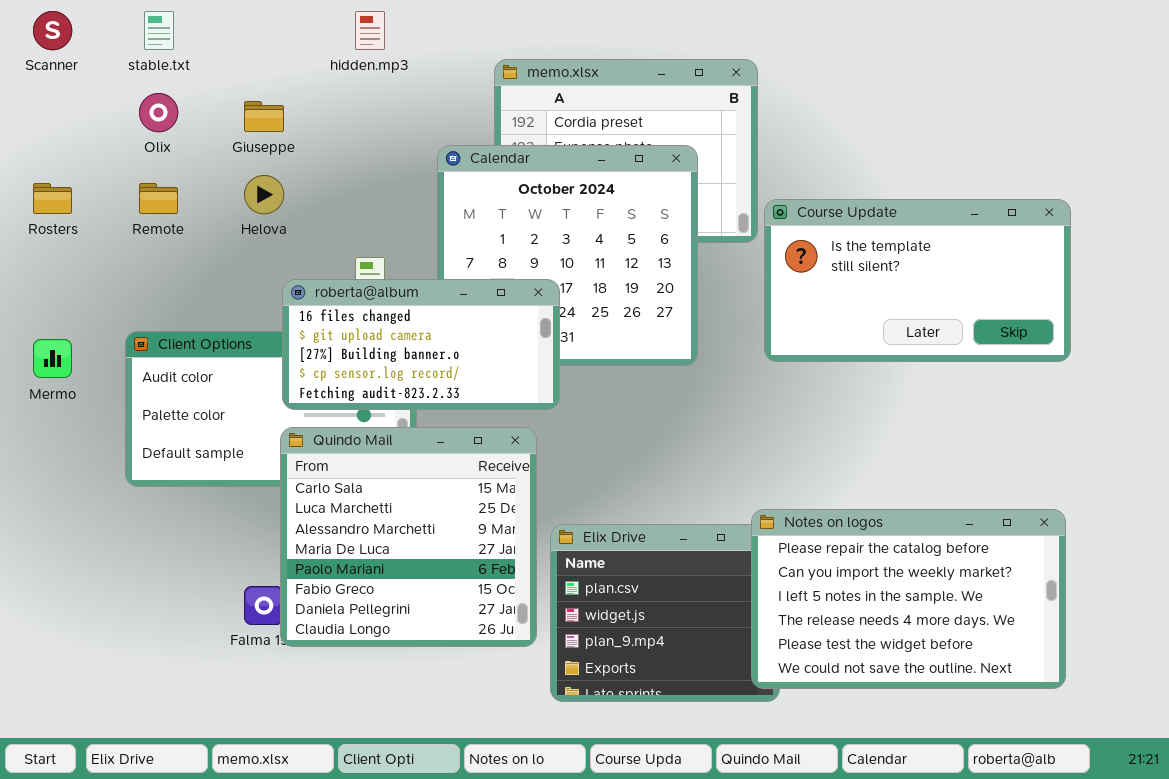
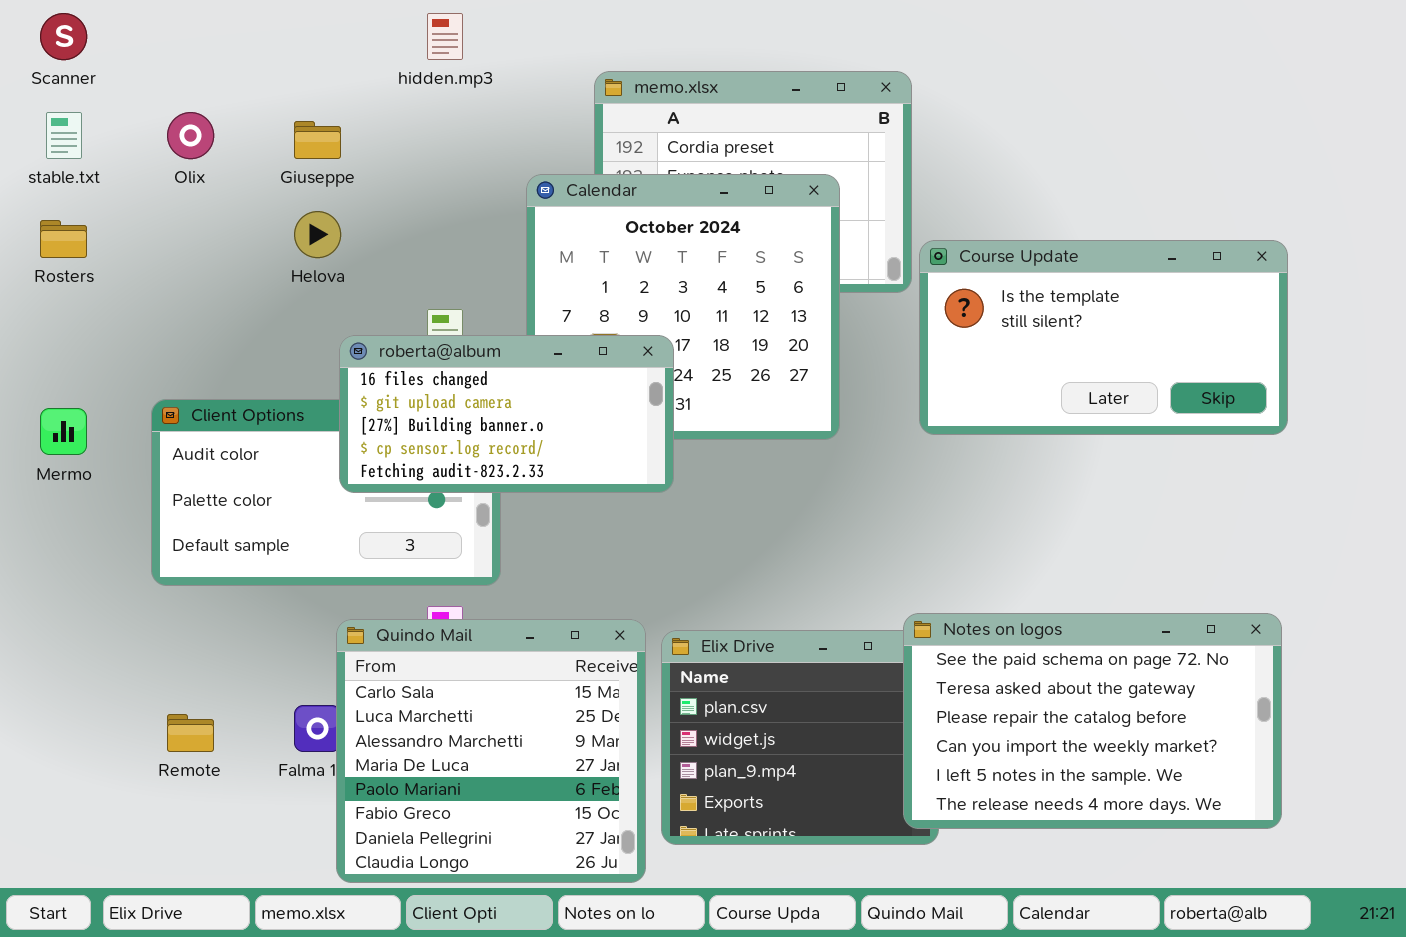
stable.txt: [144,11,174,50] -> [46,112,82,159], moved
Remote: [139,183,178,214] -> [167,714,214,752], moved
Quindo Mail: [280,427,537,647] -> [336,619,646,883], moved
Notes on logos: [751,509,1066,689] -> [903,613,1282,829], scrolled up 2 rows

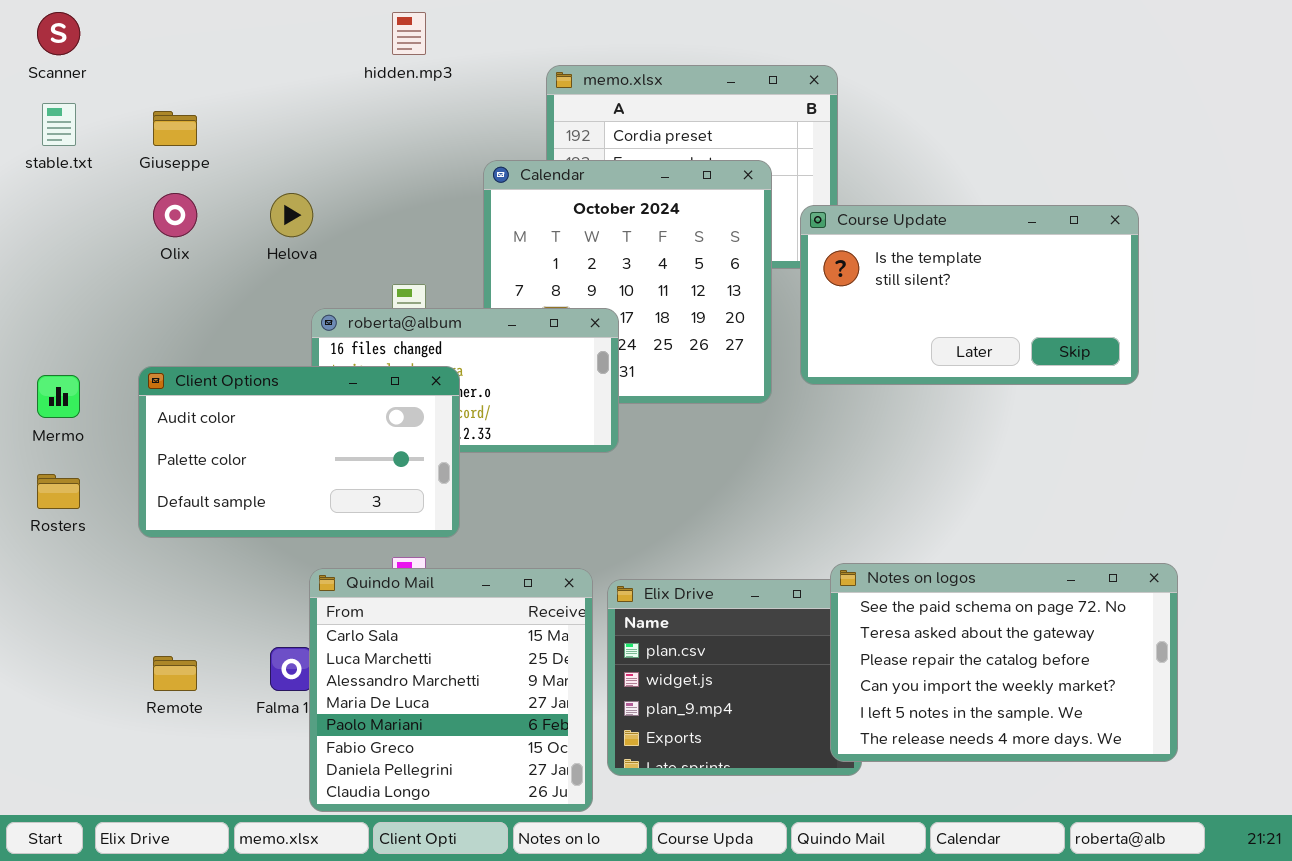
Olix: [167,112,214,159] -> [153,193,197,237], moved
Giuseppe: [294,121,341,159] -> [153,111,197,146], moved
Rosters: [40,220,87,258] -> [37,474,80,509], moved
Course Update: [919,240,1288,435] -> [800,205,1139,385], moved
Client Options: [151,399,501,586] -> [138,366,460,538], raised

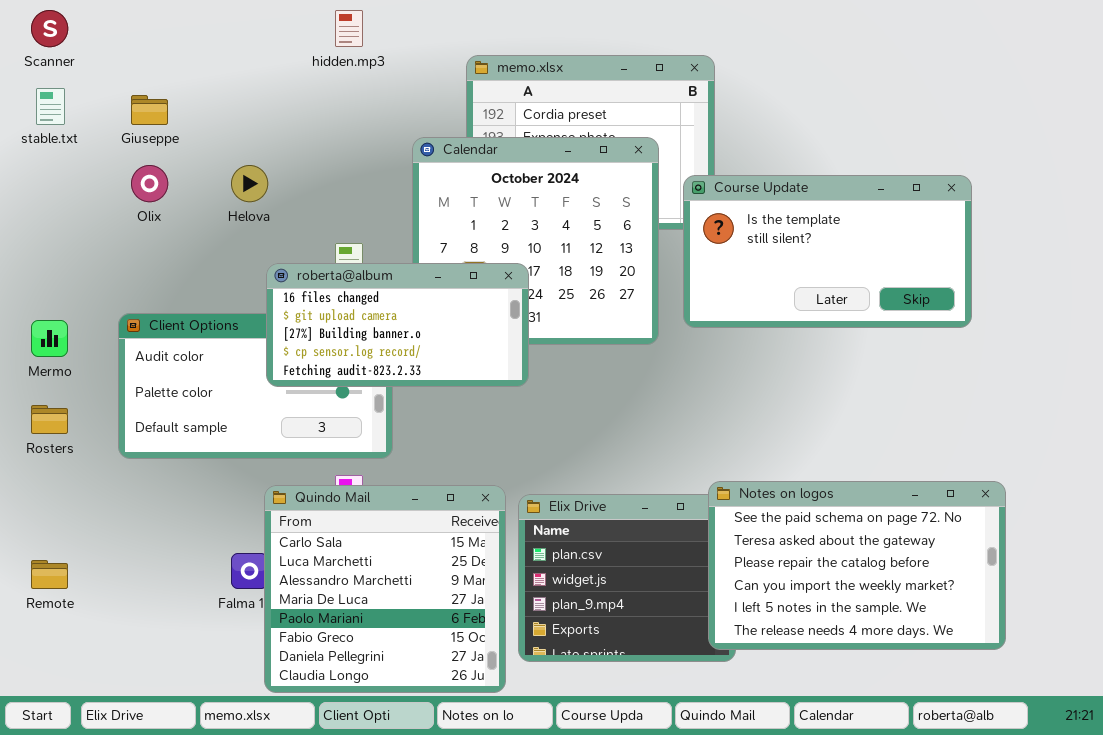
roberta@album: [311,308,619,453] -> [266,263,529,387], raised
Remote: [153,656,197,691] -> [31,560,68,589], moved

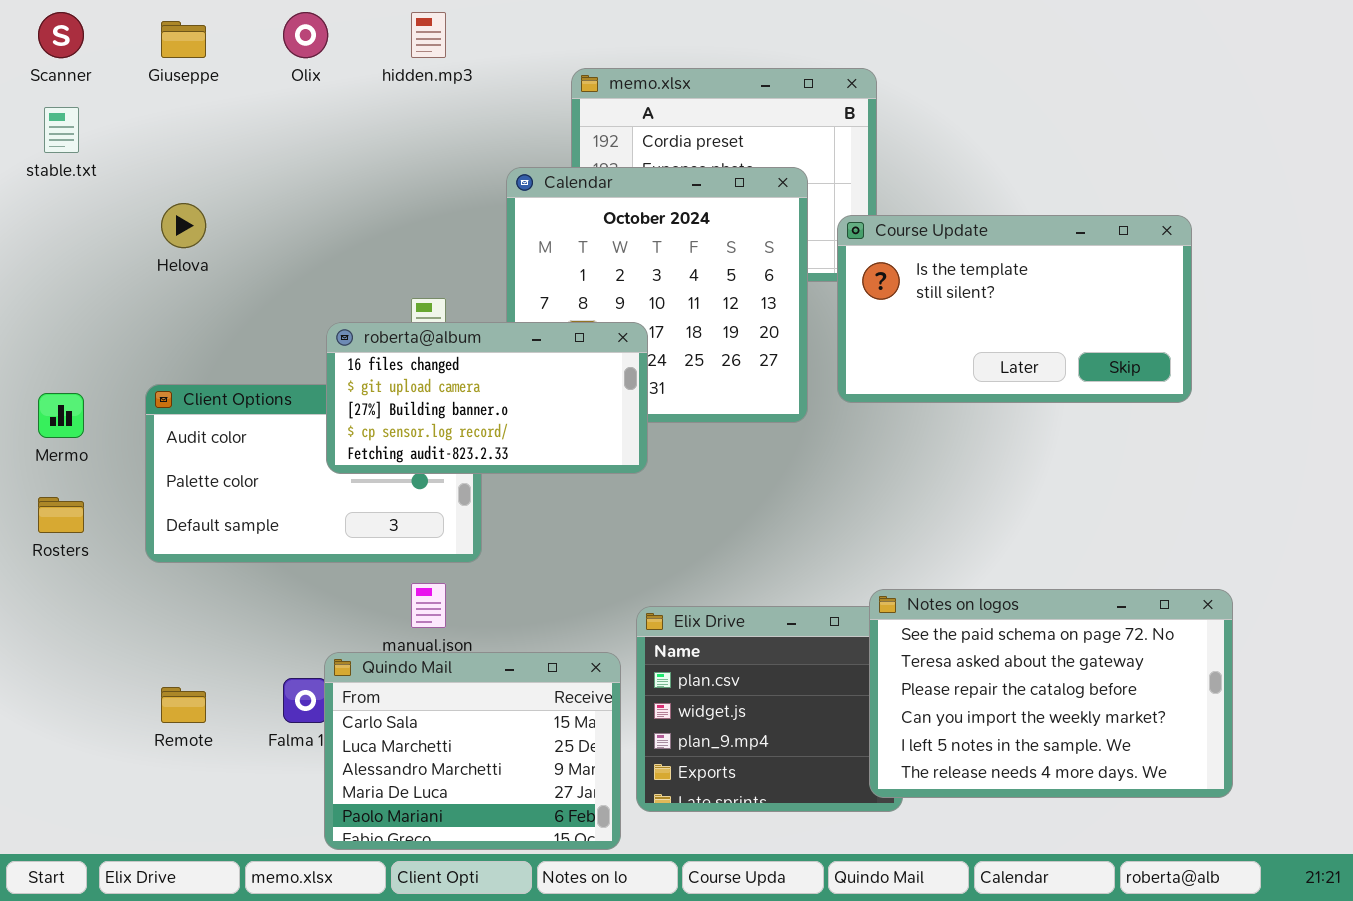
Giuseppe: [131,95,168,125] -> [161,21,206,58], moved
Olix: [131,165,168,202] -> [283,12,328,58], moved
Helova: [231,165,268,202] -> [161,203,206,248], moved
Quindo Mail: [264,485,506,693] -> [324,652,621,850], resized
Remote: [31,560,68,589] -> [161,687,206,723], moved

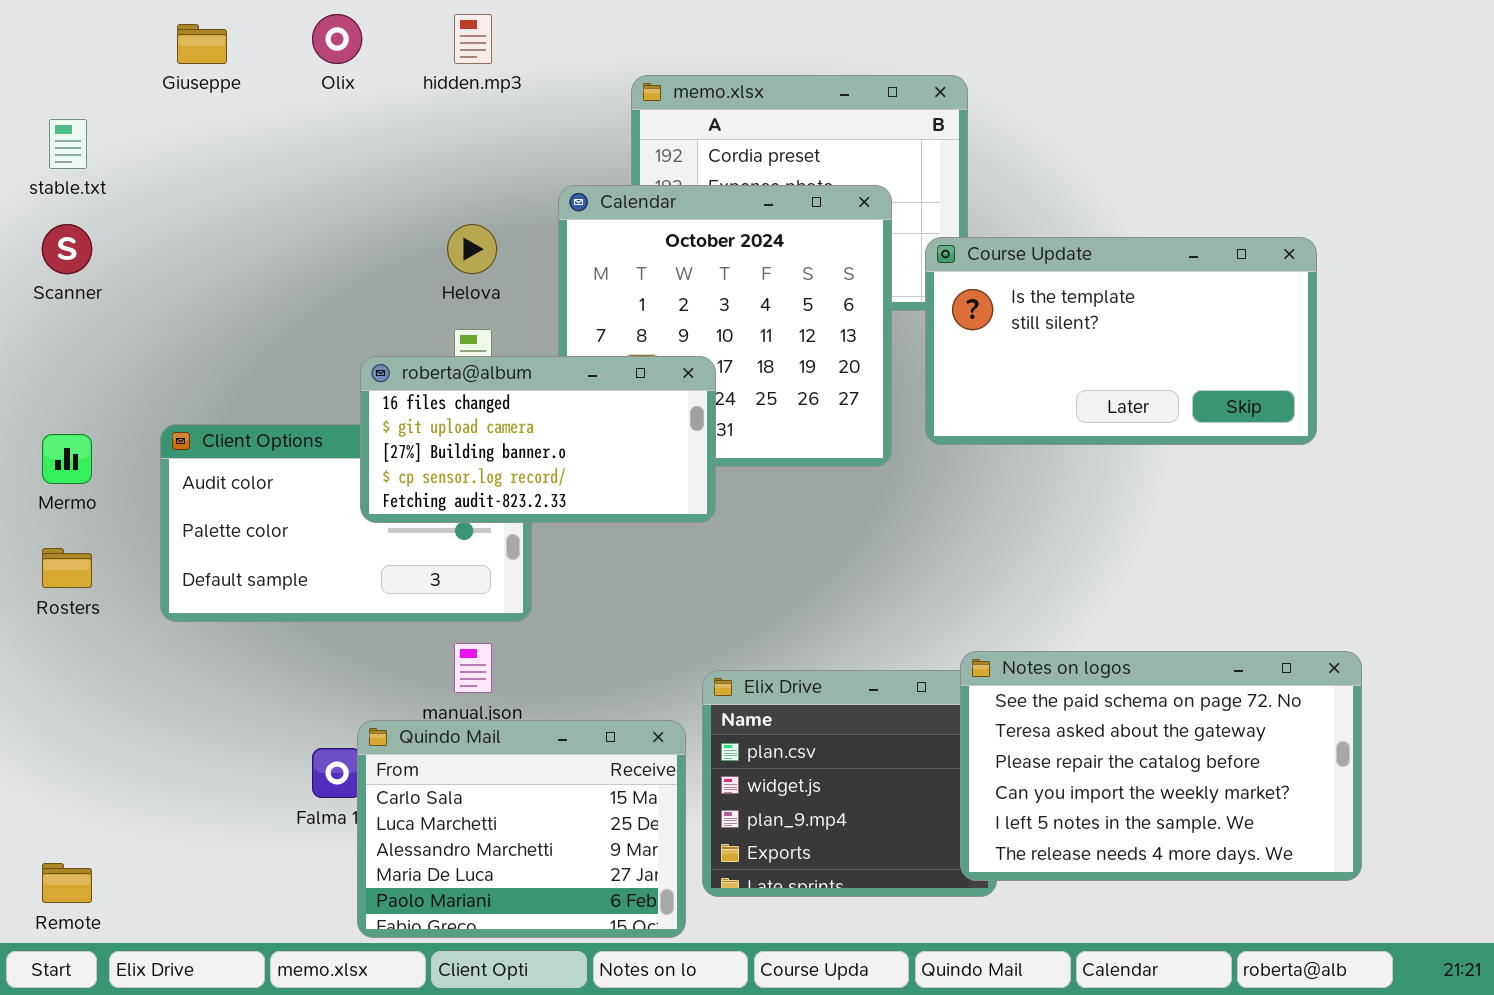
Scanner: [38,12,84,58] -> [42,224,92,274], moved
Helova: [161,203,206,248] -> [447,224,497,274], moved
Remote: [161,687,206,723] -> [42,863,92,903], moved

